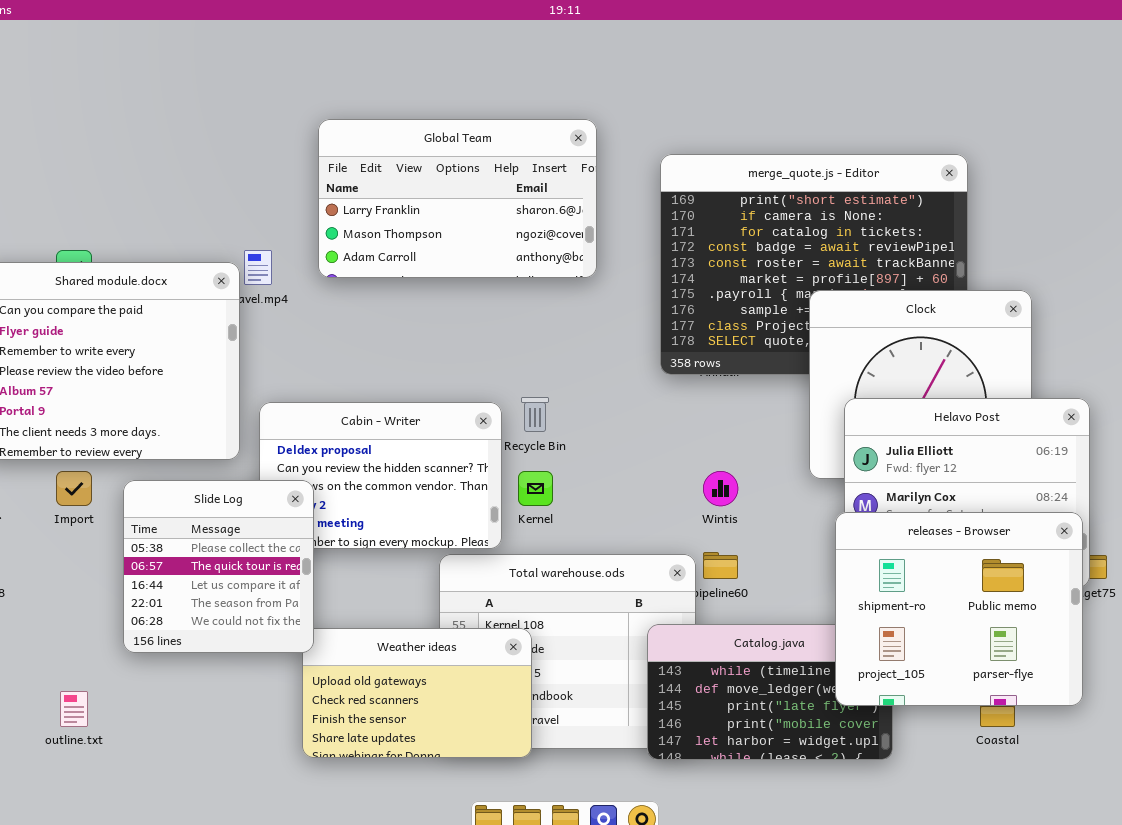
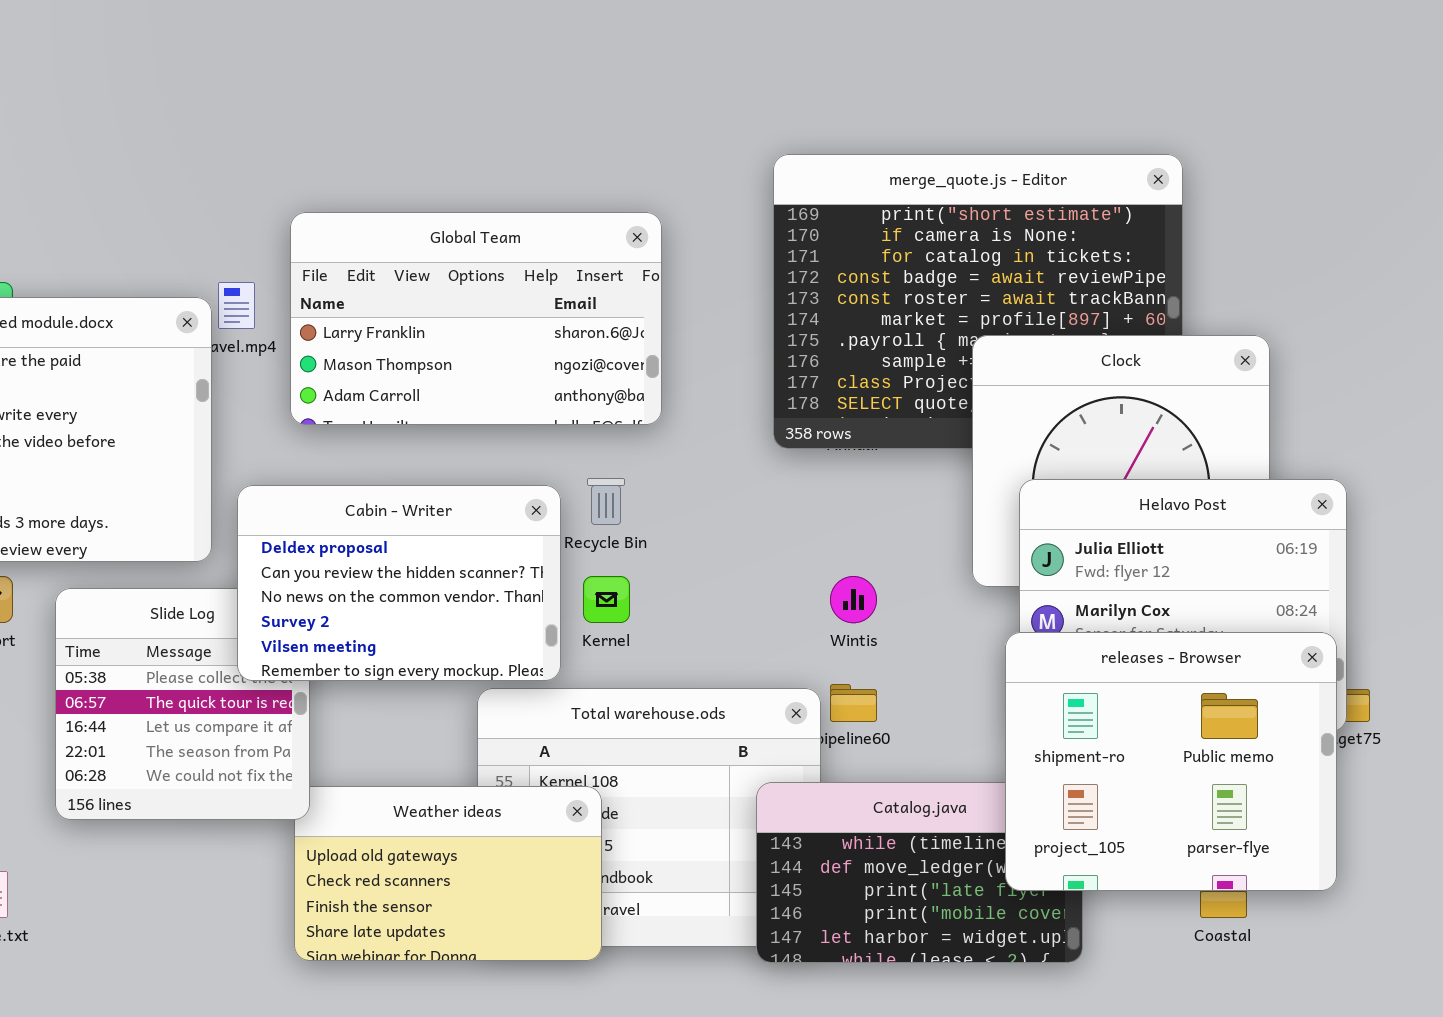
Global Team: [318,119,597,278] -> [290,212,662,425], moved
Cabin - Writer: [259,402,502,549] -> [237,485,561,681], raised

